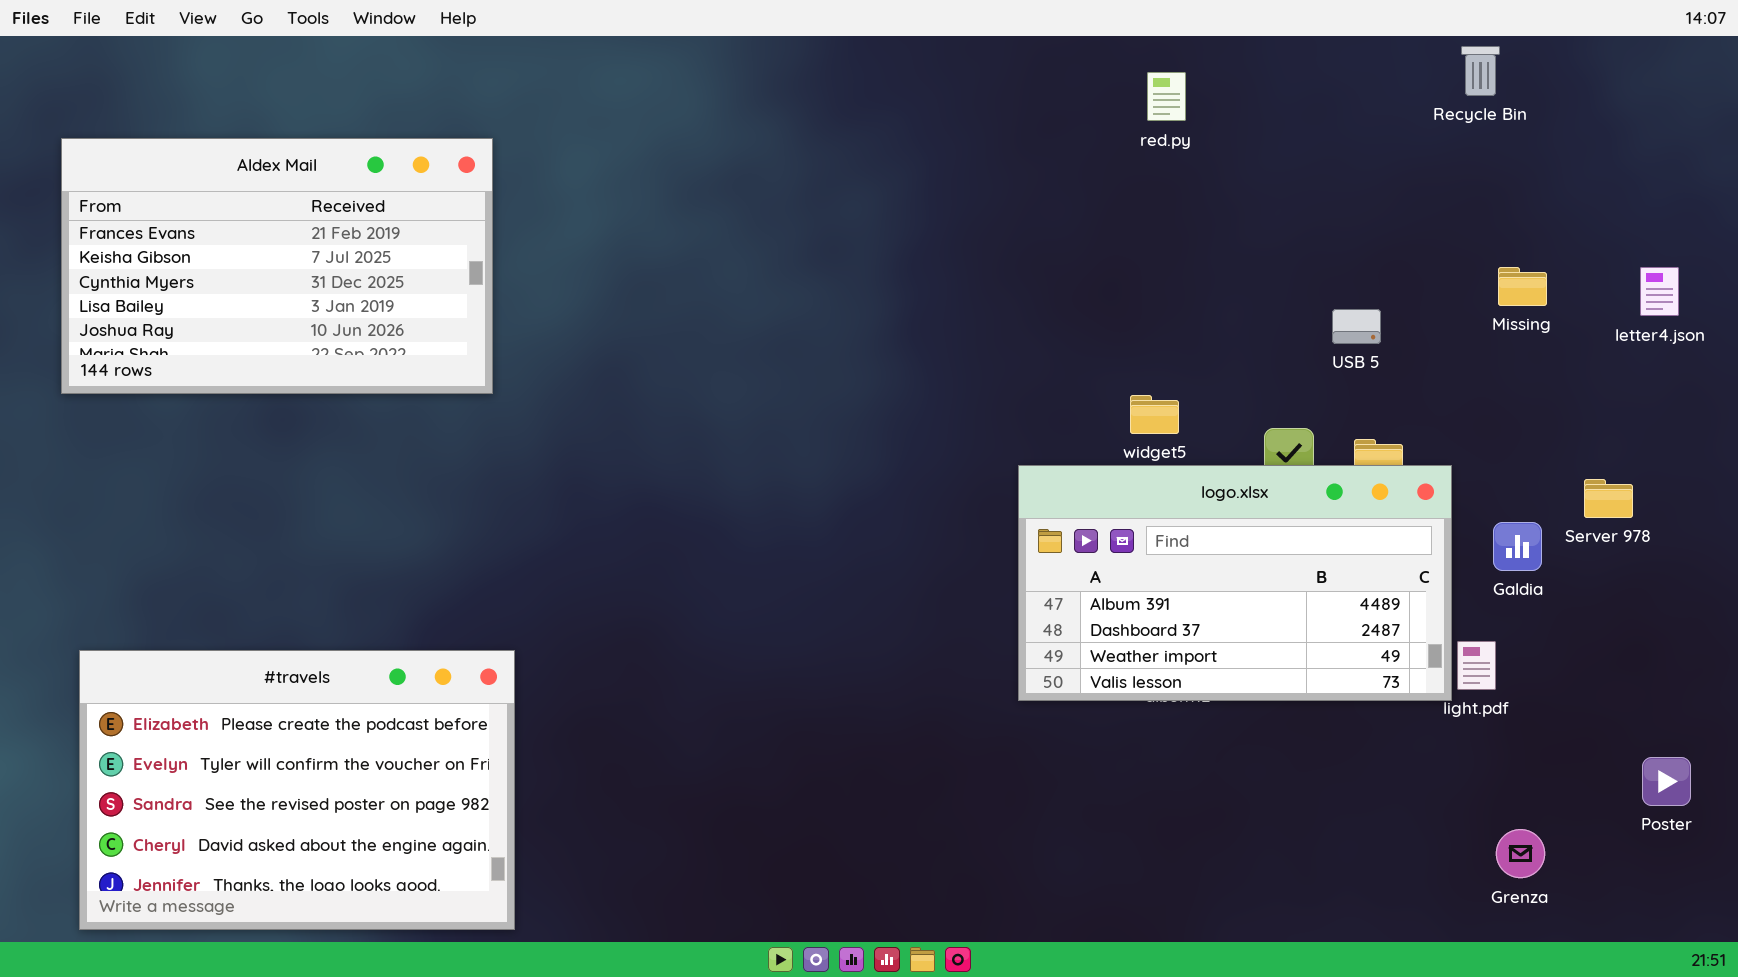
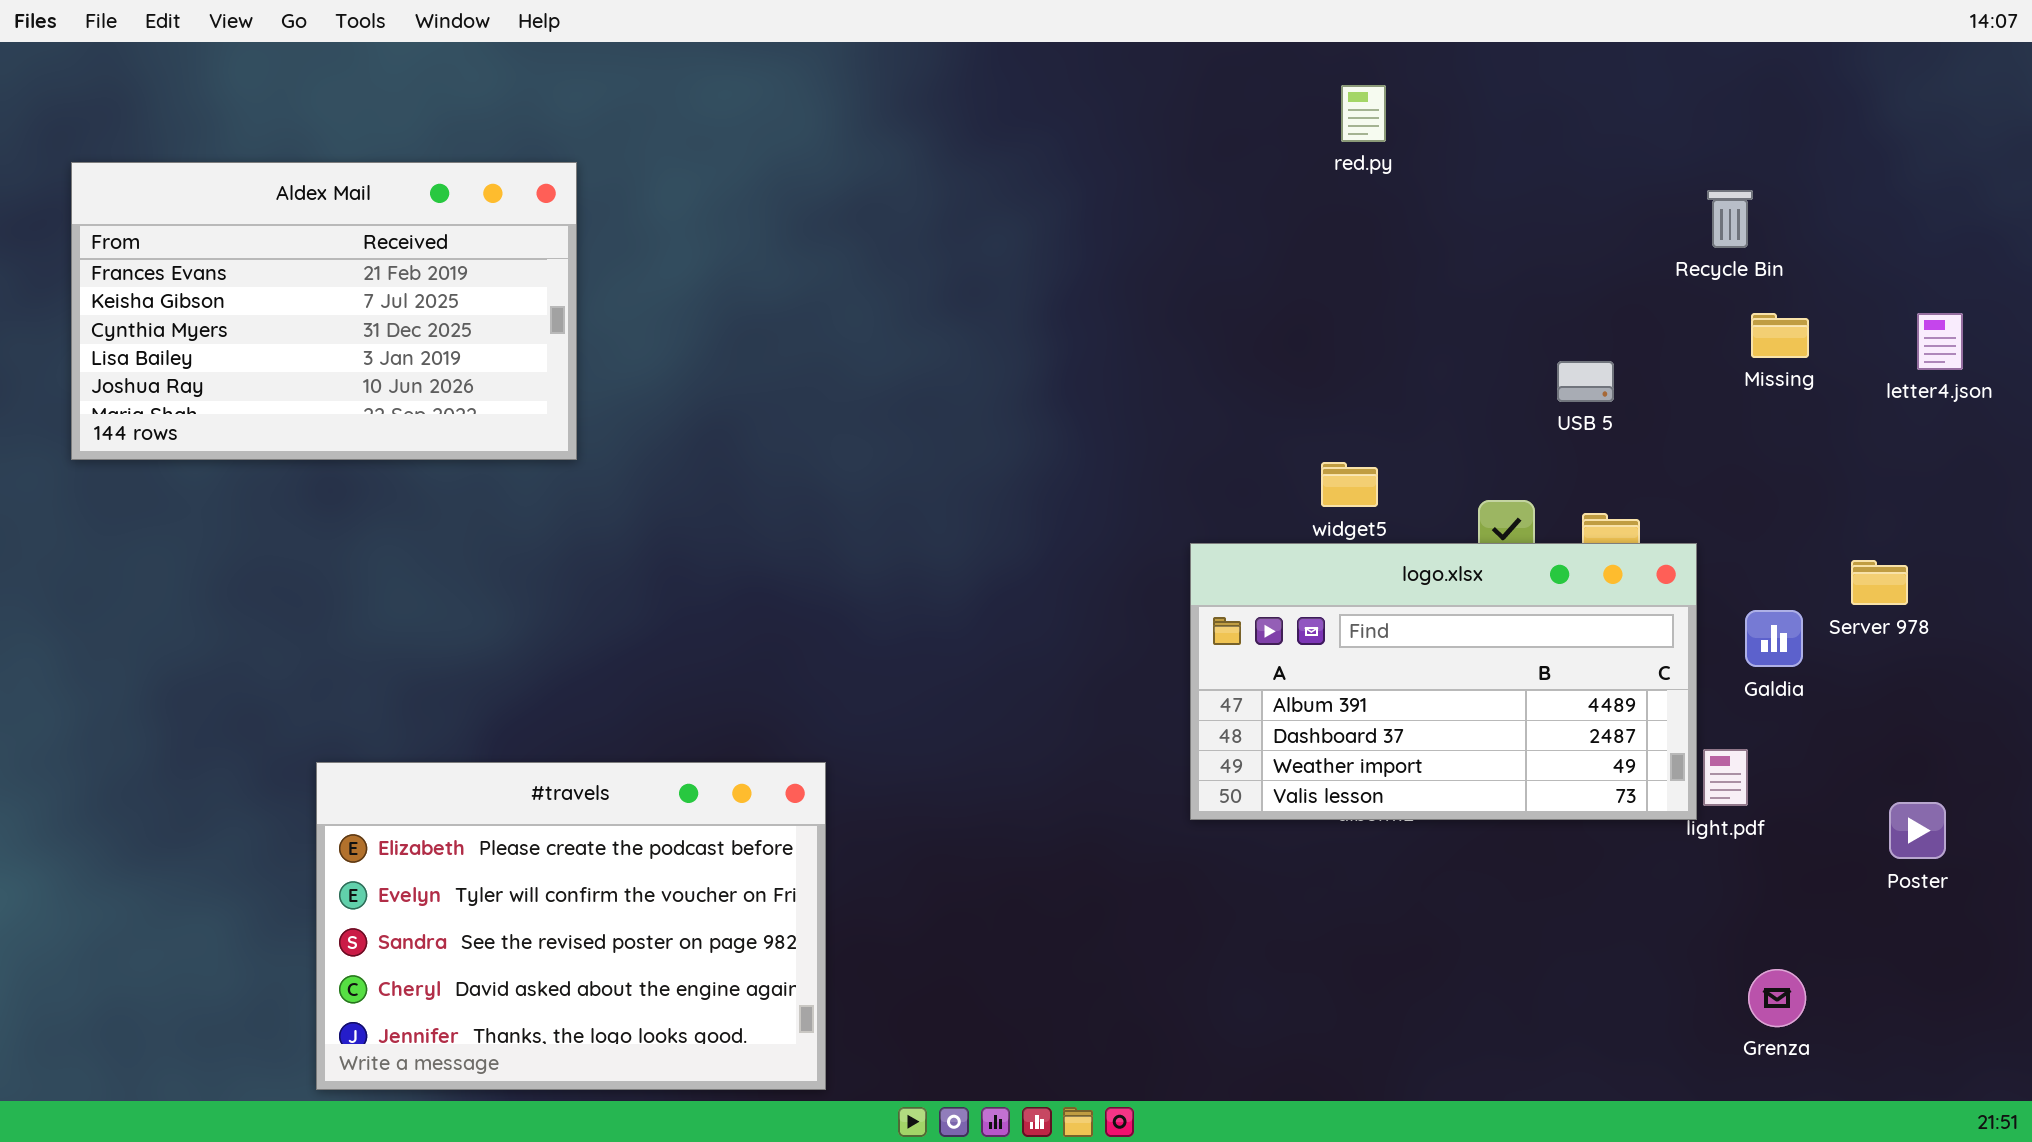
Recycle Bin: [1461,46,1500,96] -> [1707,190,1753,248], moved
#travels: [79,650,515,930] -> [316,762,826,1090], moved
Poster: [1642,757,1691,806] -> [1889,802,1946,859], moved

